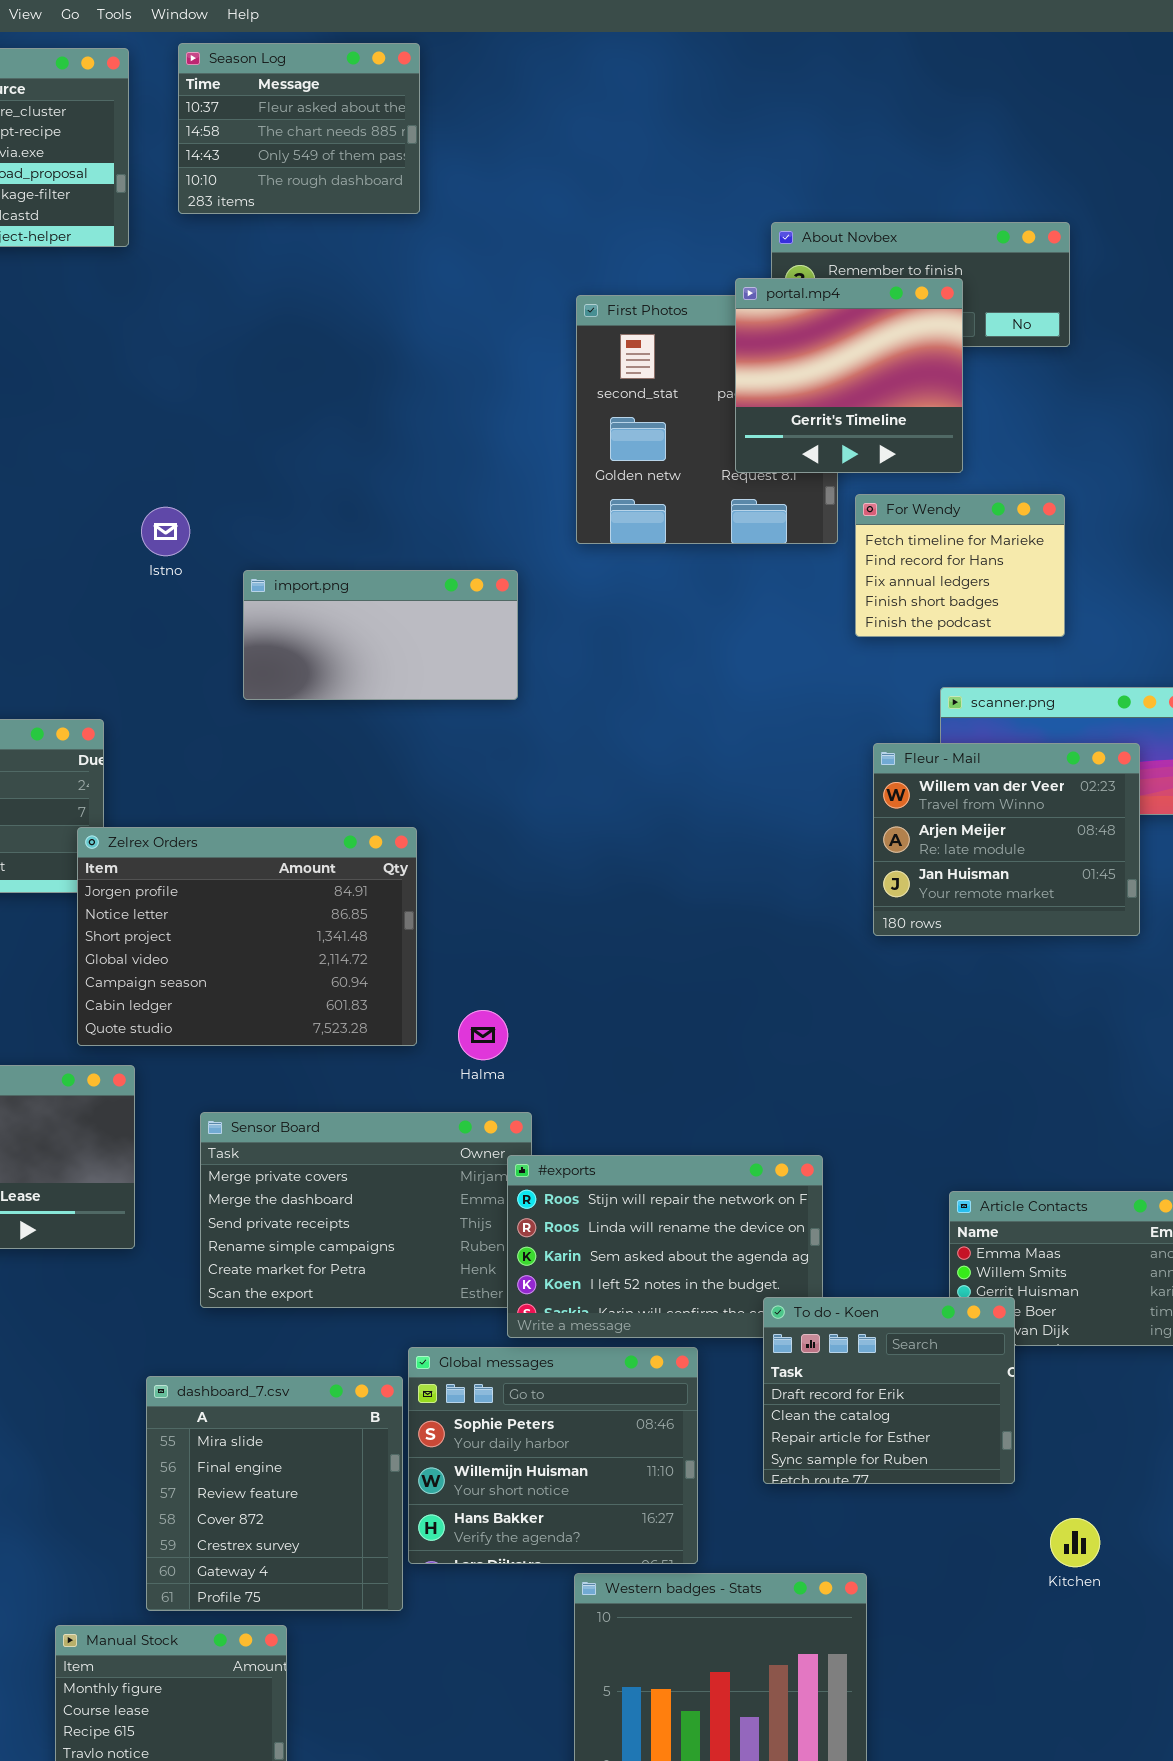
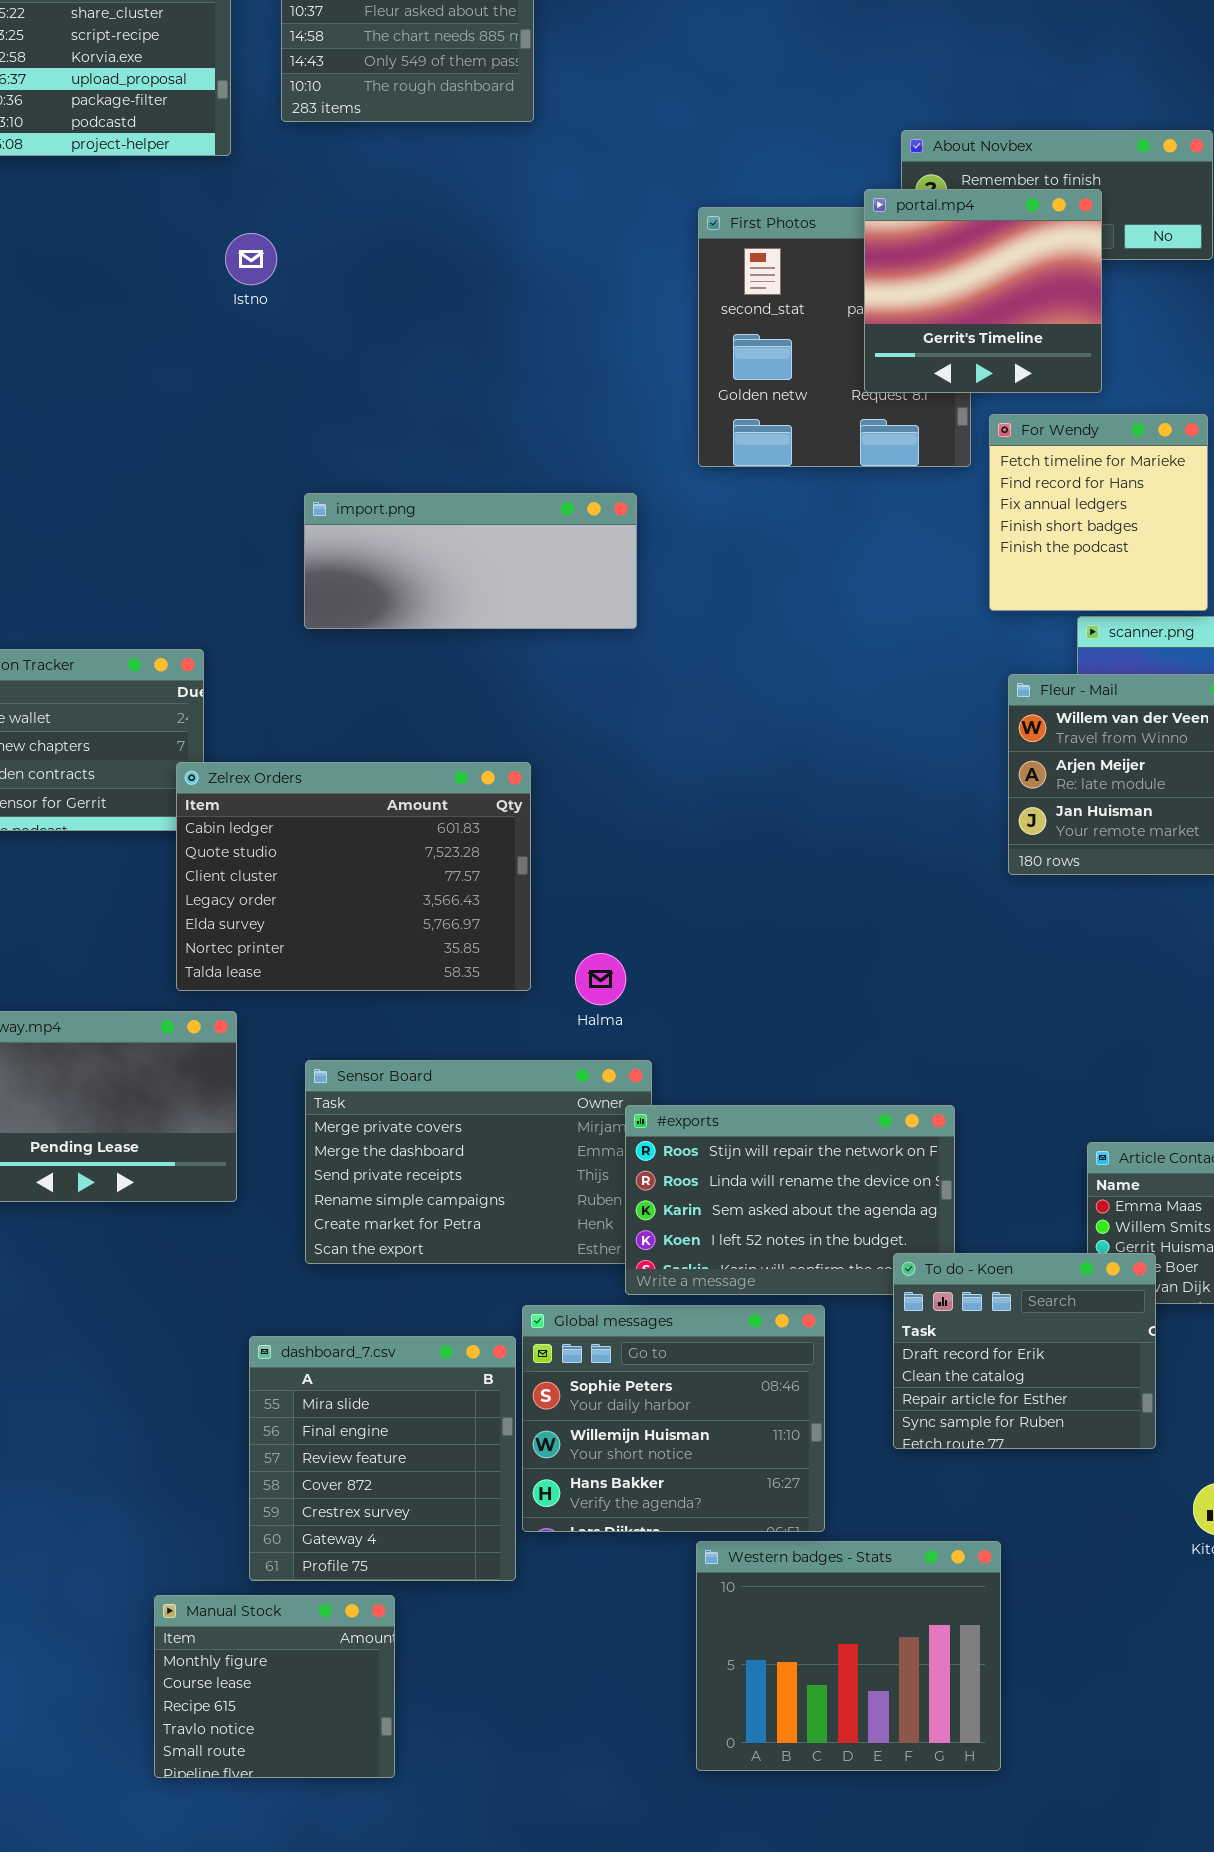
For Wendy: [855,494,1065,637] -> [989,414,1208,611], resized
Istno: [141,507,190,556] -> [225,233,277,285], moved
import.png: [243,570,518,700] -> [304,493,637,629], resized
Zelrex Orders: [77,827,417,1046] -> [176,762,531,991], scrolled down 5 rows

